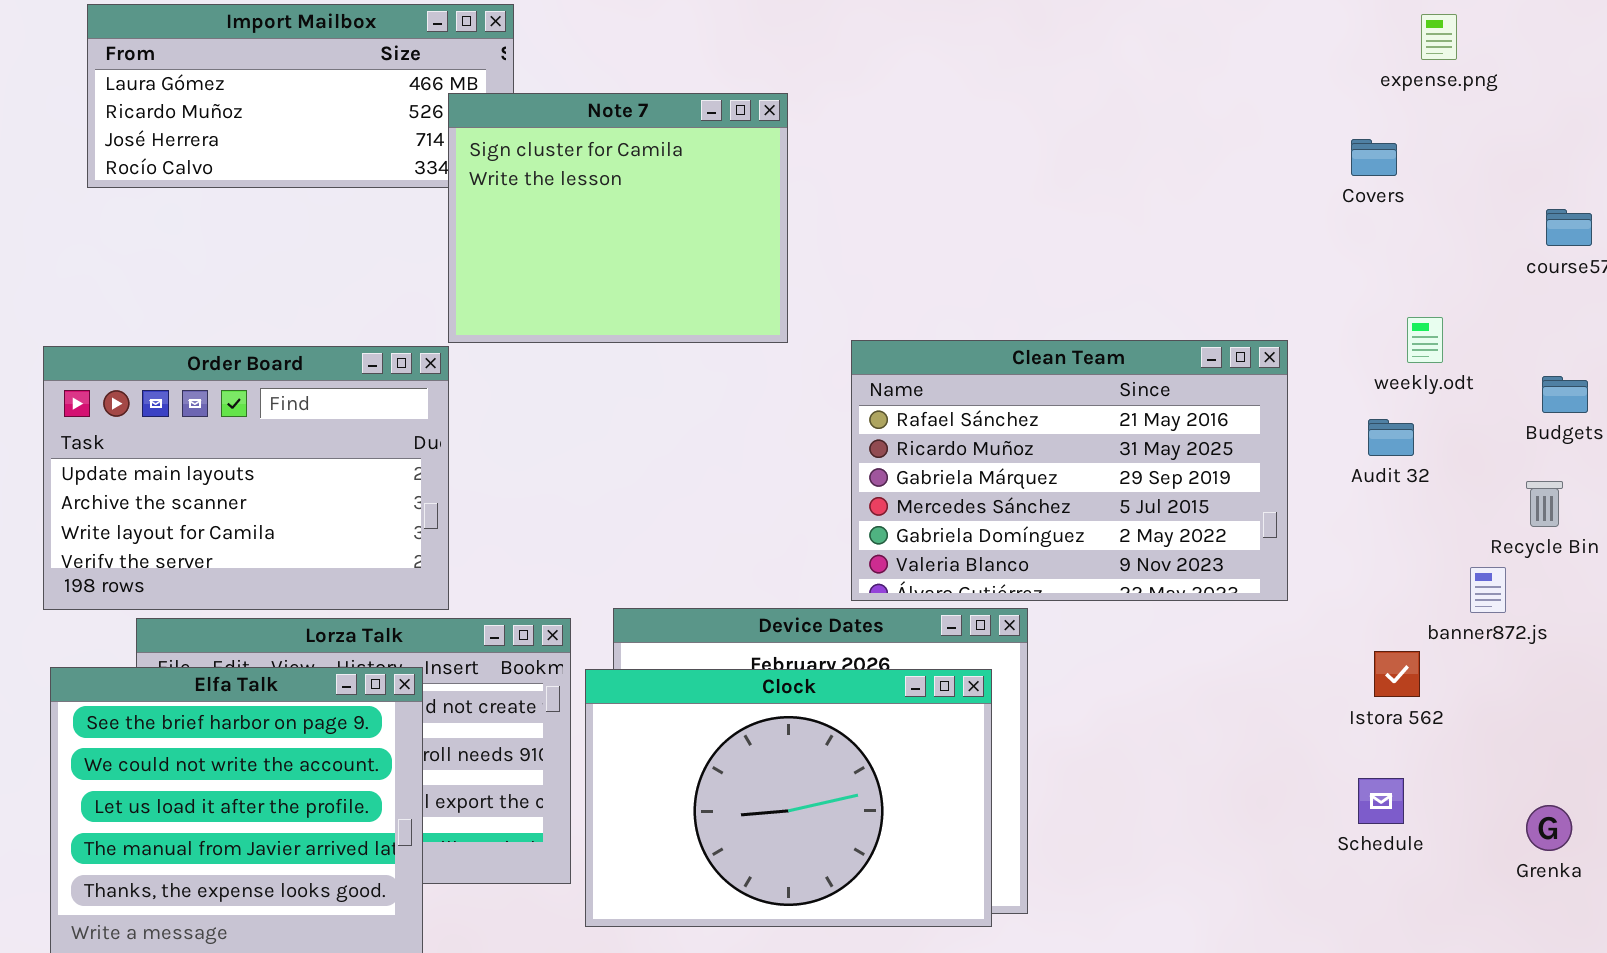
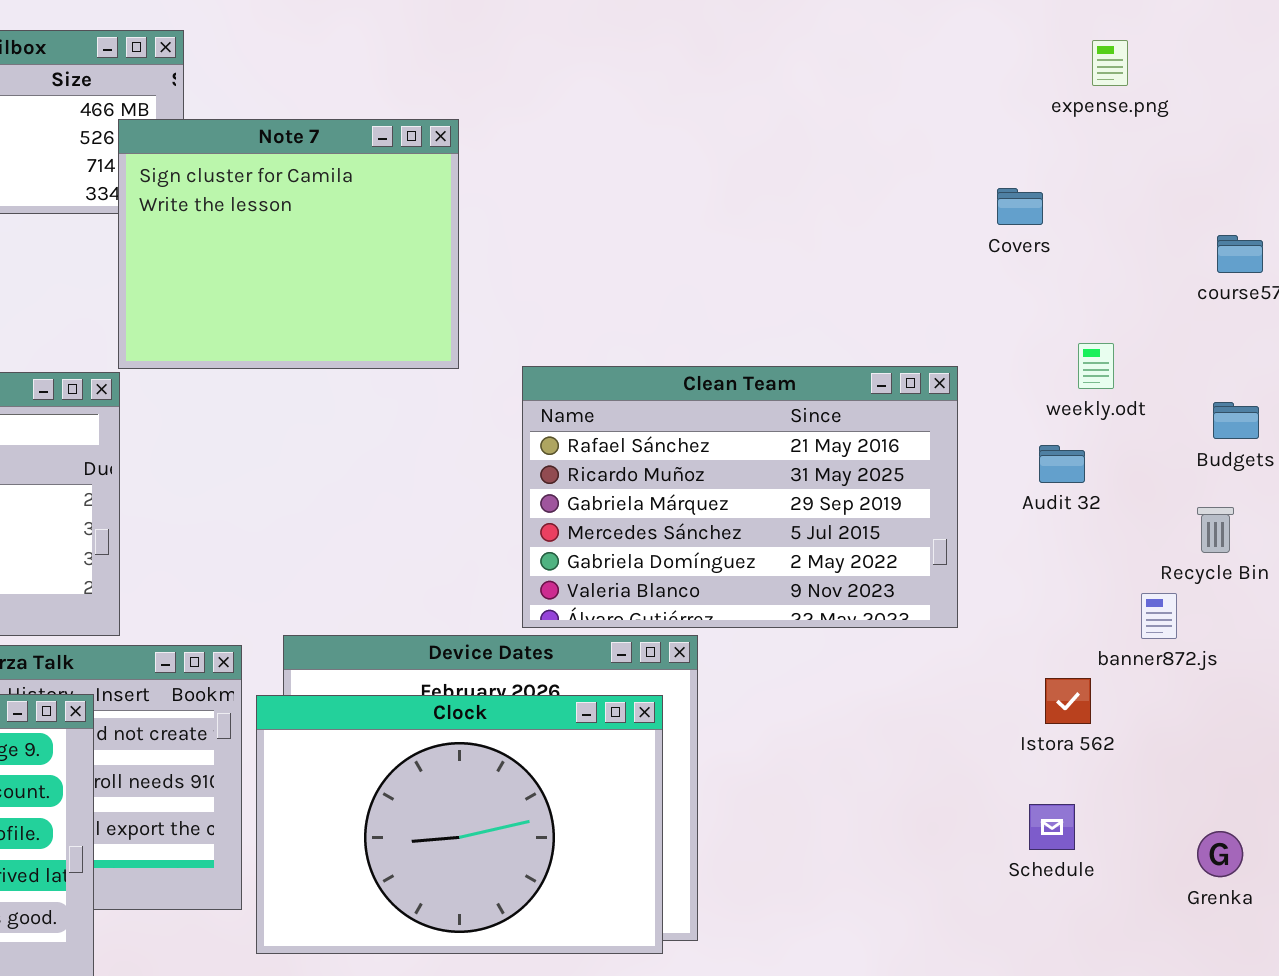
Covers: [1351,139,1397,176] -> [997,188,1043,225], moved

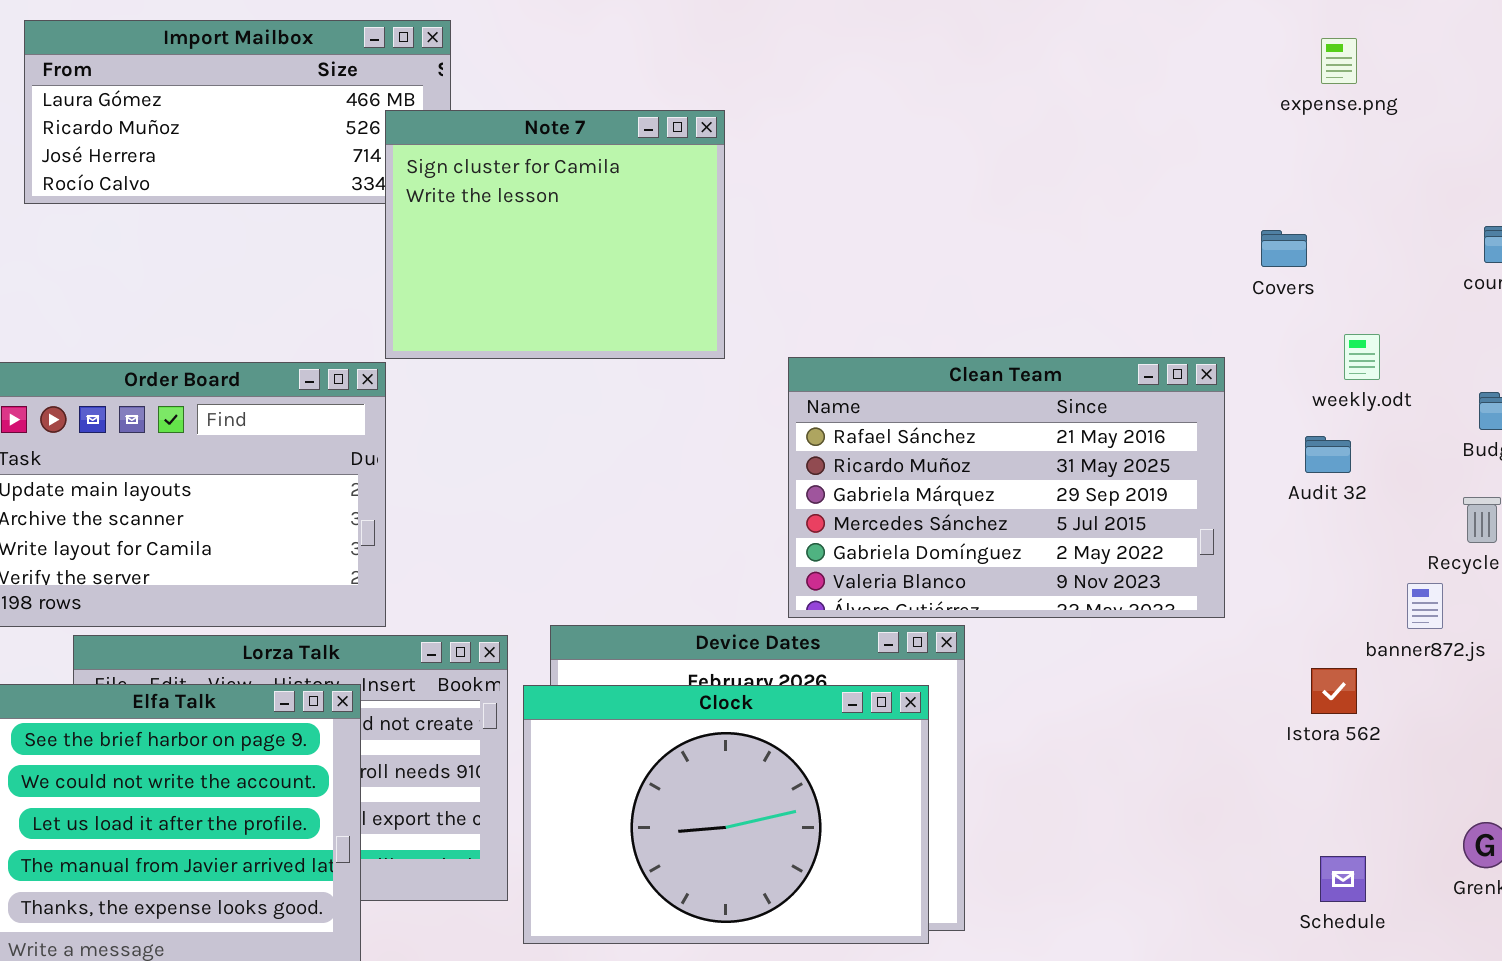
expense.png: [1092,40,1128,86] -> [1321,38,1357,84], moved
Covers: [997,188,1043,225] -> [1261,230,1307,267], moved
Schedule: [1029,804,1075,850] -> [1320,856,1366,902], moved

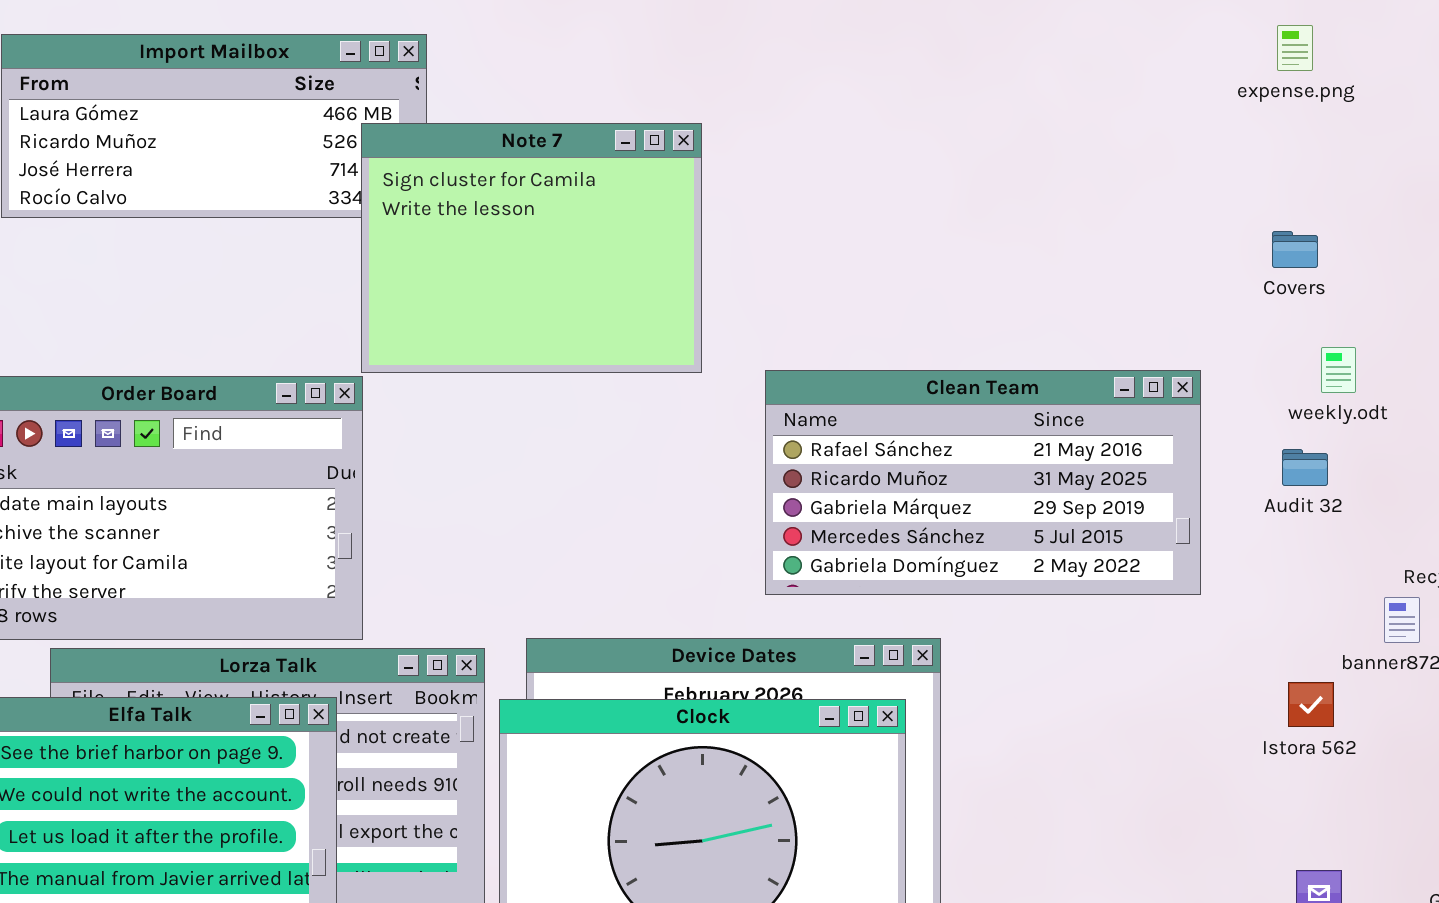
expense.png: [1321,38,1357,84] -> [1277,25,1313,71], moved
Covers: [1261,230,1307,267] -> [1272,231,1318,268], moved
Clean Team: [788,357,1225,618] -> [765,370,1201,595], resized

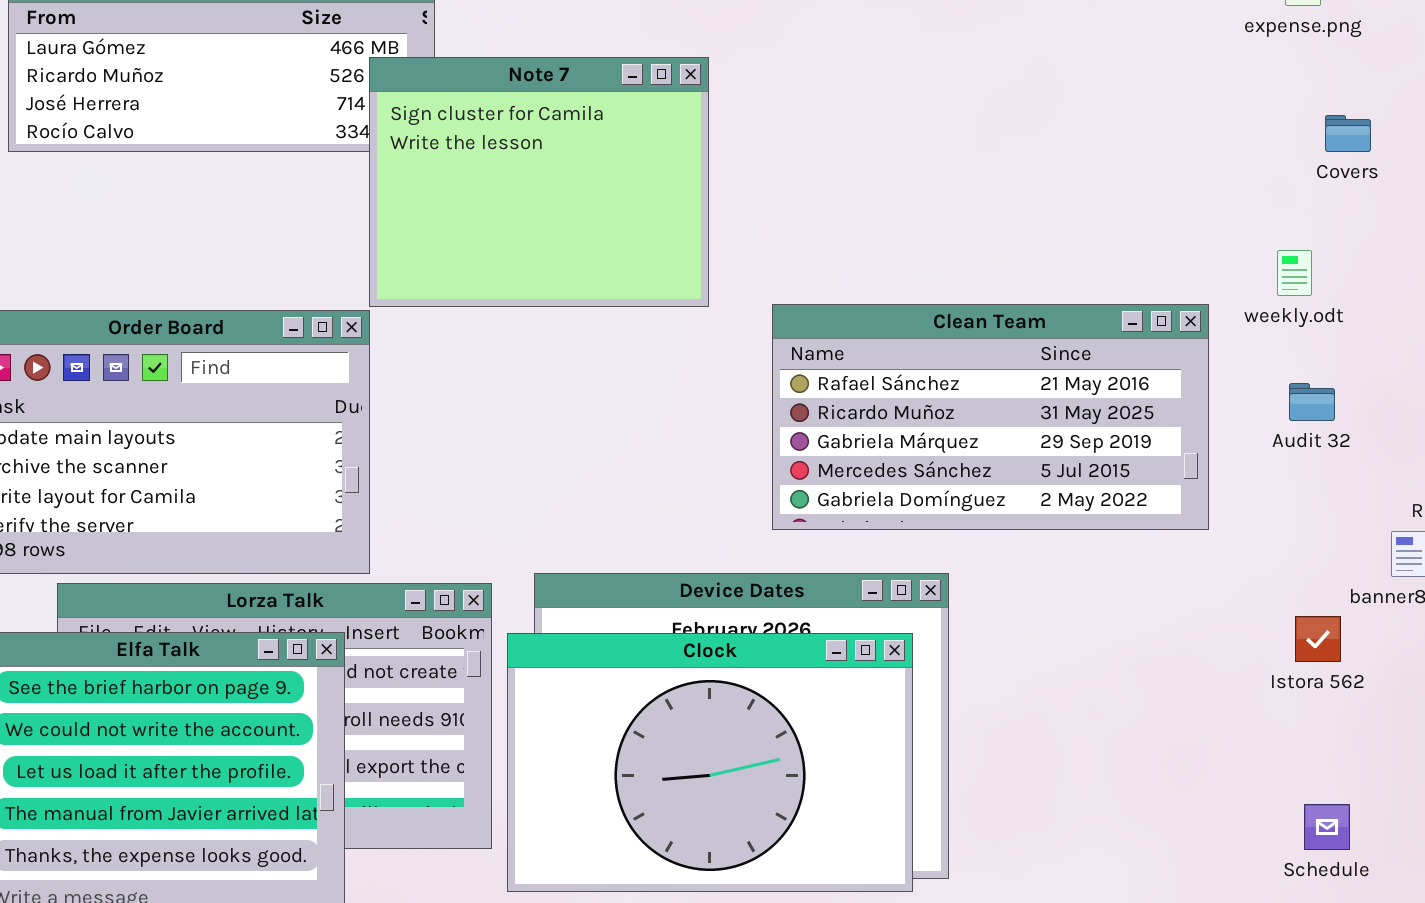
Covers: [1272,231,1318,268] -> [1325,115,1371,152], moved
weekly.odt: [1321,347,1356,393] -> [1277,250,1312,296], moved

